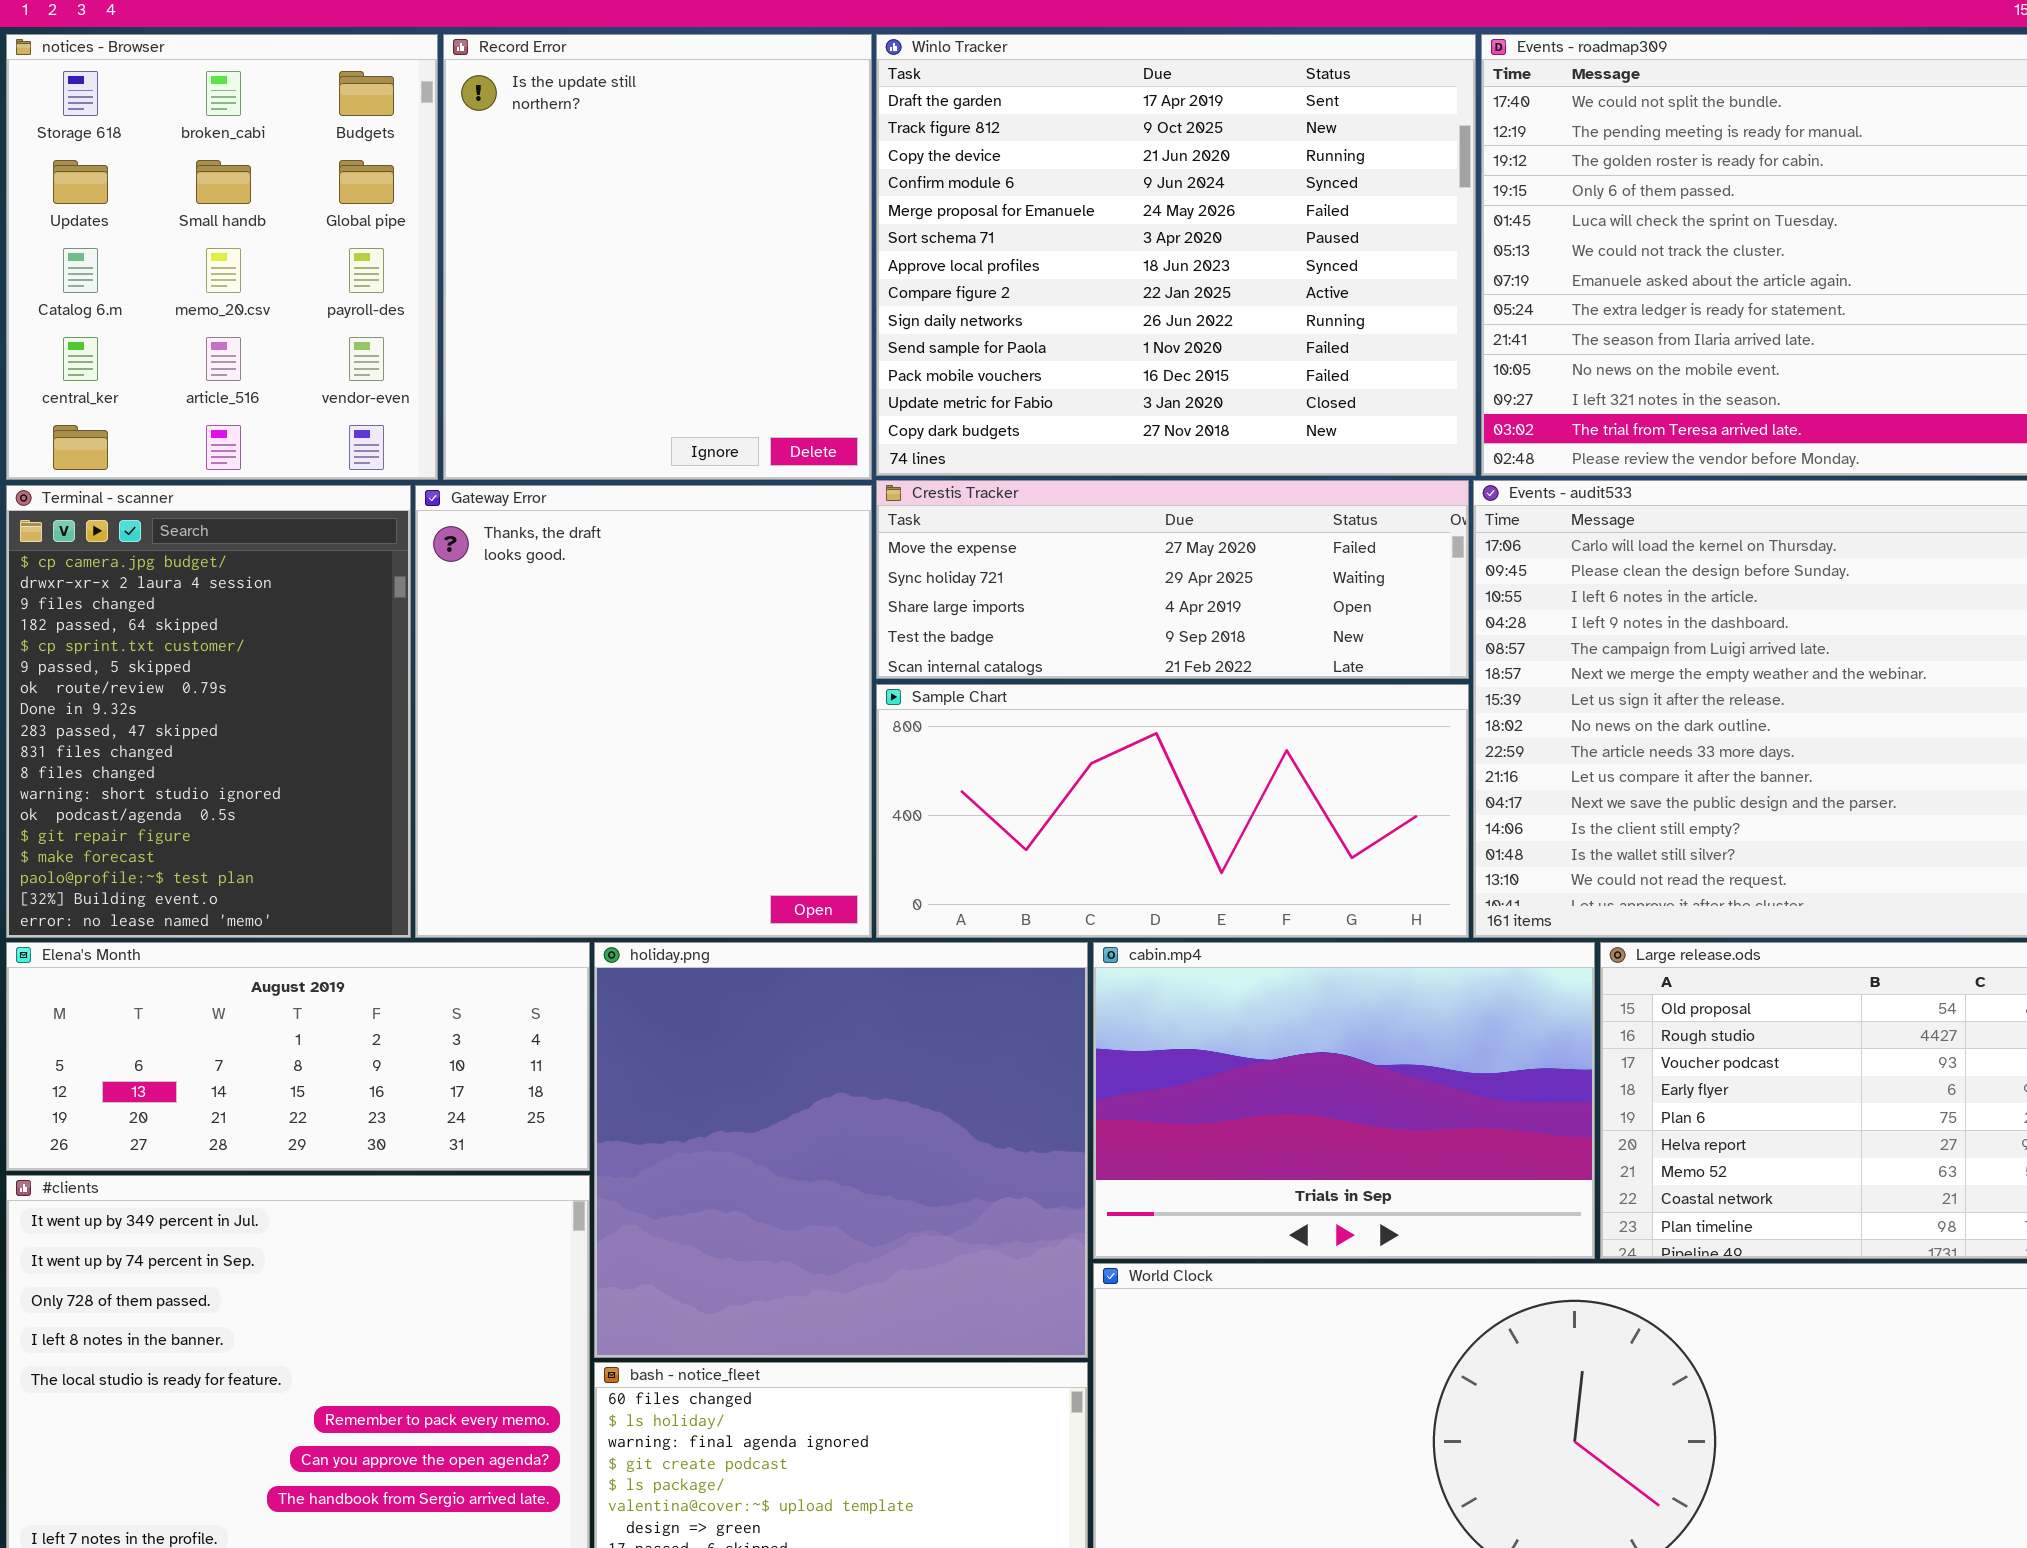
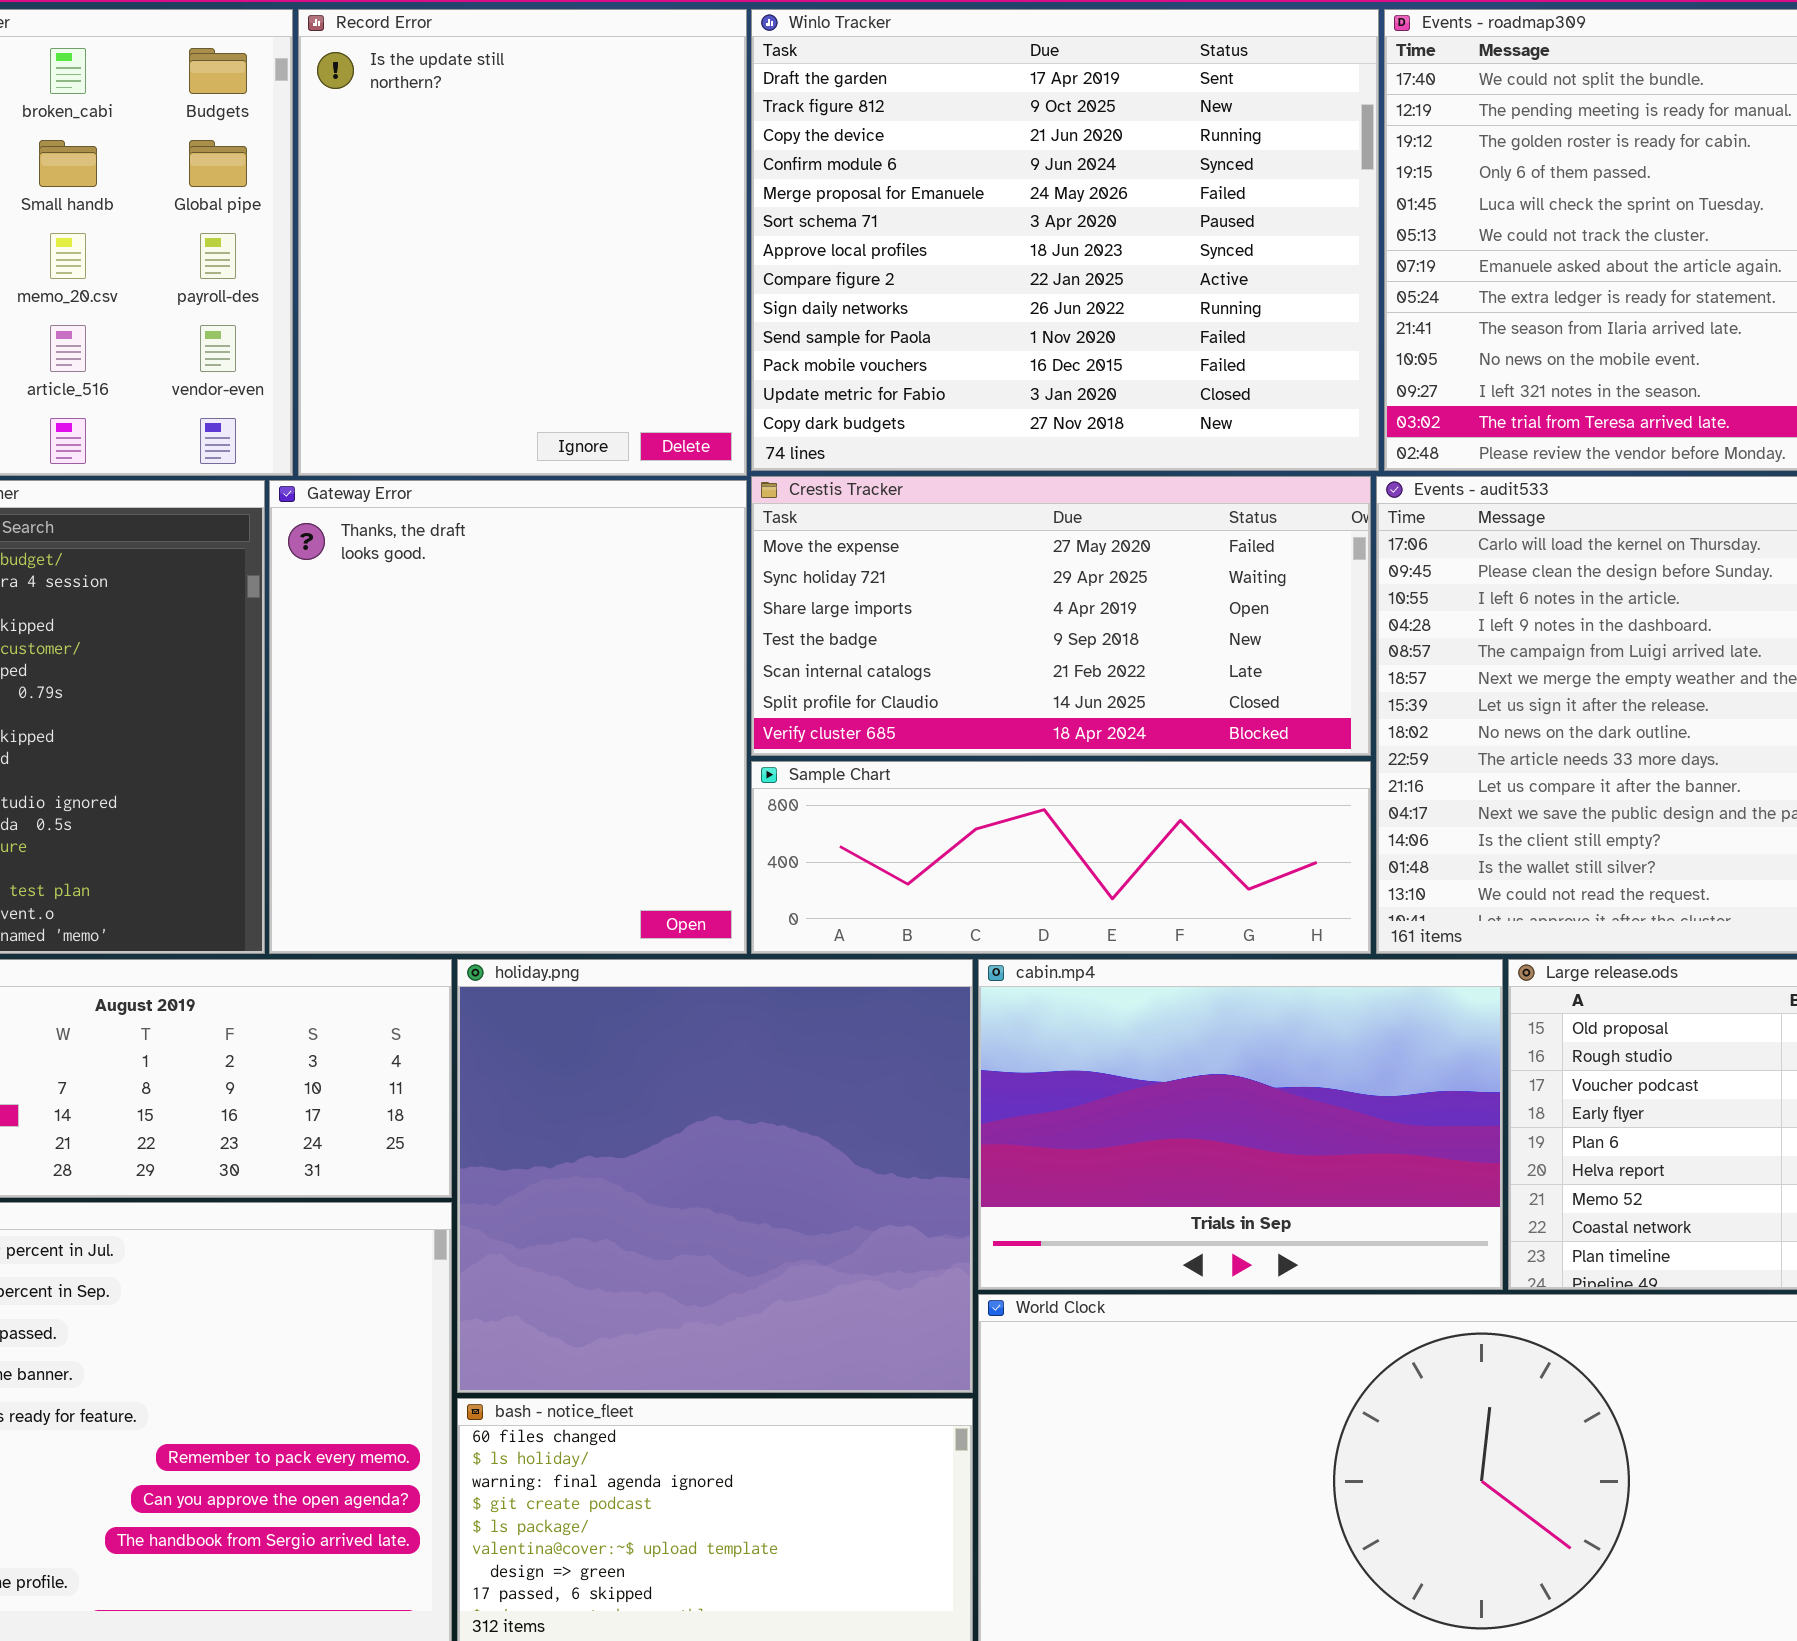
Crestis Tracker: [876,480,1469,679] -> [751,476,1371,756], resized
Sample Chart: [876,684,1469,938] -> [751,761,1371,954], resized

